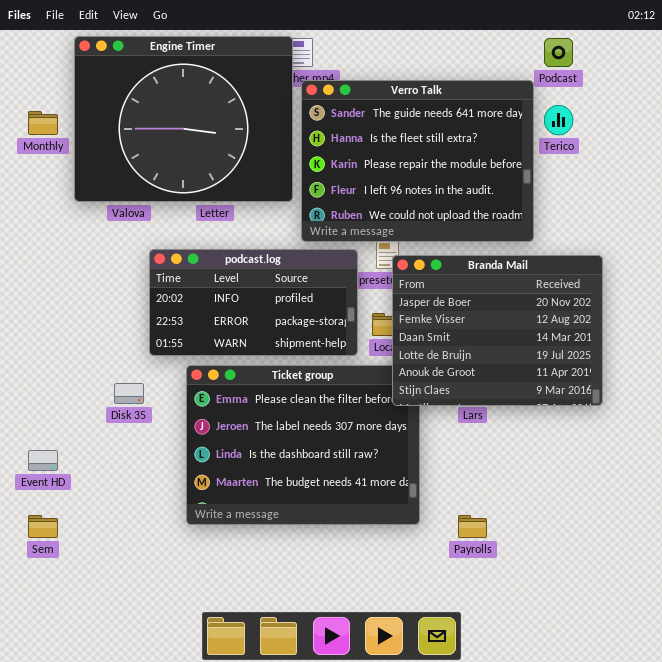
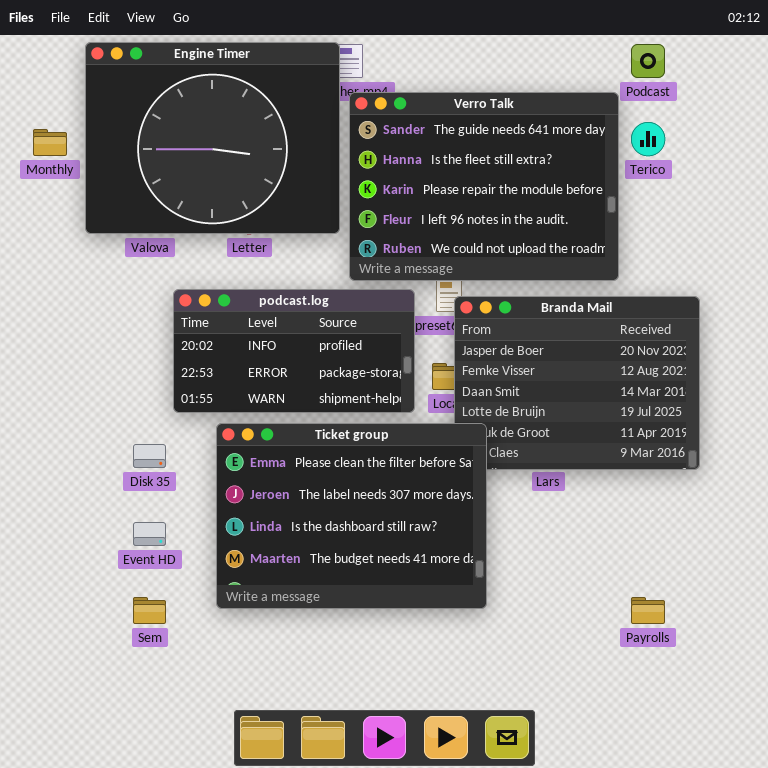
Ticket group: [186,365,420,525] -> [216,423,487,609], raised
Event HD: [28,450,58,471] -> [133,522,166,546], moved
Sem: [28,515,58,538] -> [133,597,166,624], moved
Payrolls: [458,515,487,538] -> [631,597,665,624], moved

